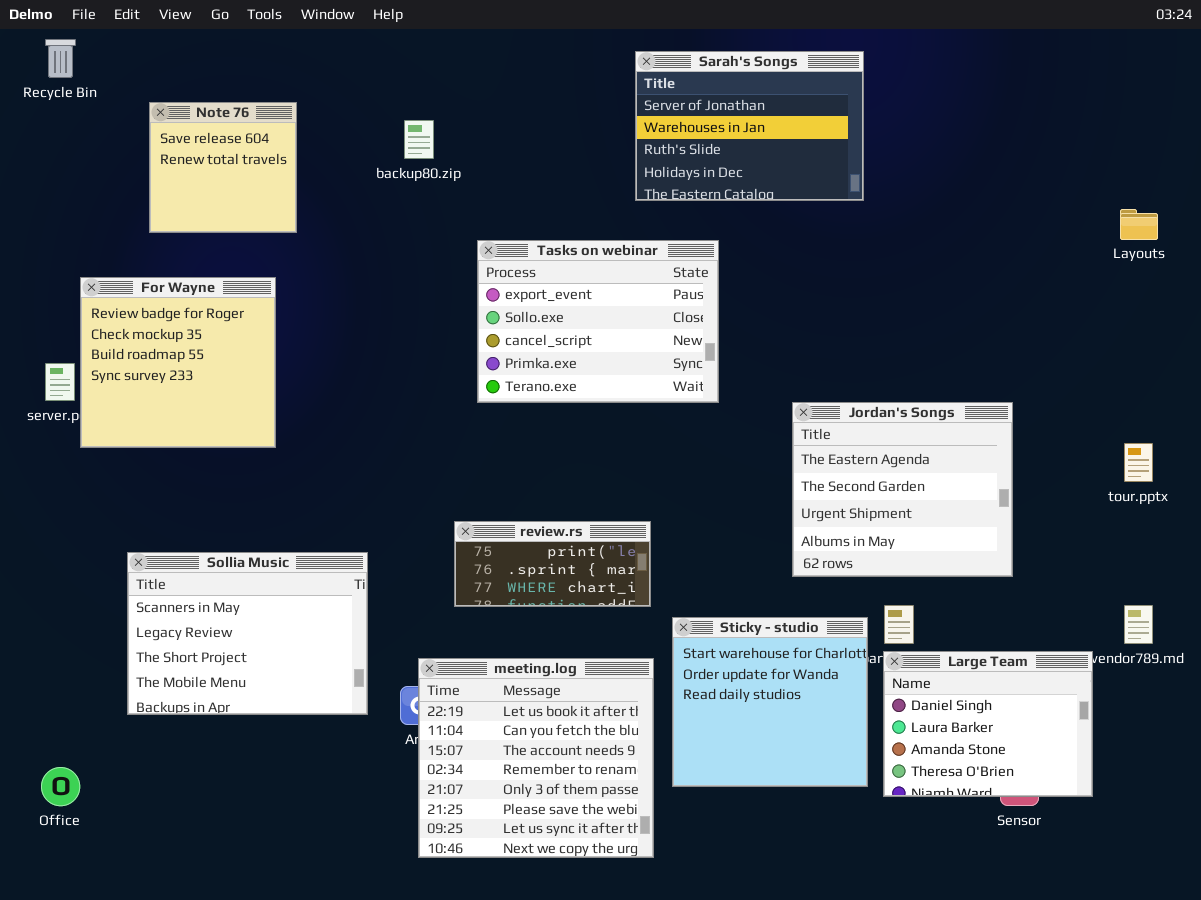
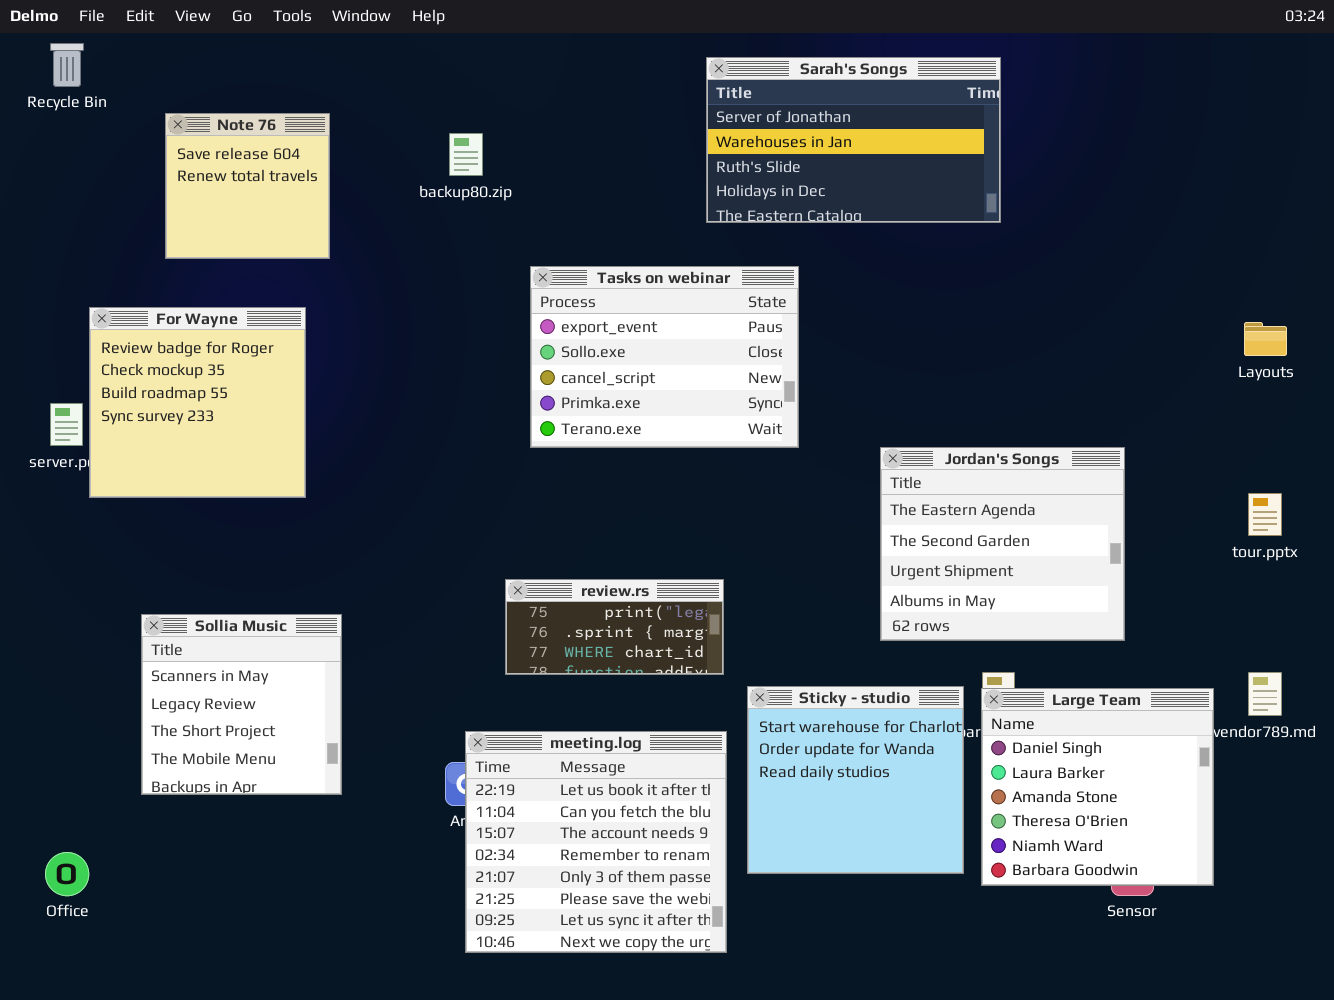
Sarah's Songs: [635,51,864,201] -> [706,57,1001,223], resized
Layouts: [1120,209,1158,240] -> [1244,322,1287,356], moved
Sollia Music: [127,552,368,715] -> [141,614,342,795], resized
Large Team: [883,651,1093,797] -> [981,688,1214,886], resized

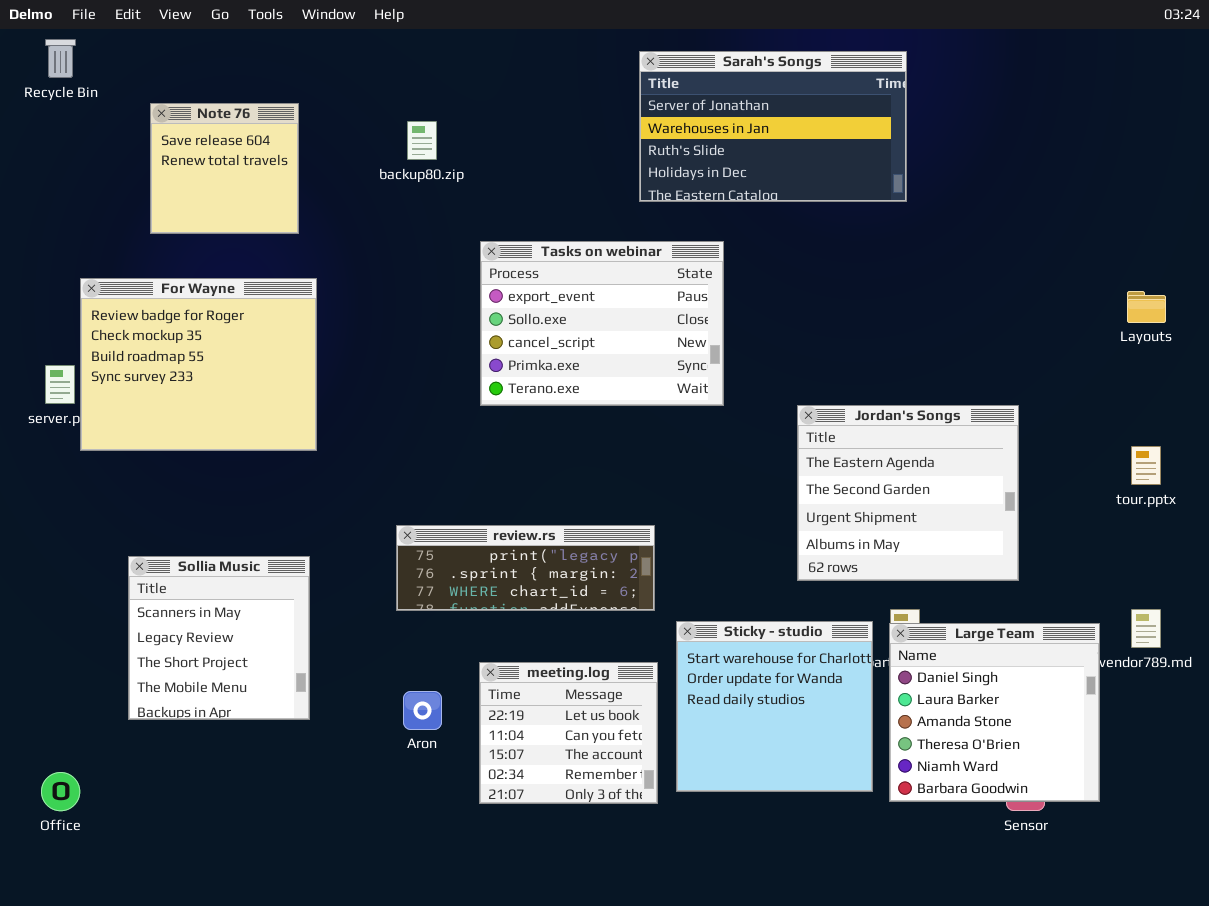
For Wayne: [89,307,306,498] -> [80,278,317,451], resized
review.rs: [505,579,724,675] -> [396,525,655,611], resized
meeting.log: [465,731,727,953] -> [479,662,658,804], resized

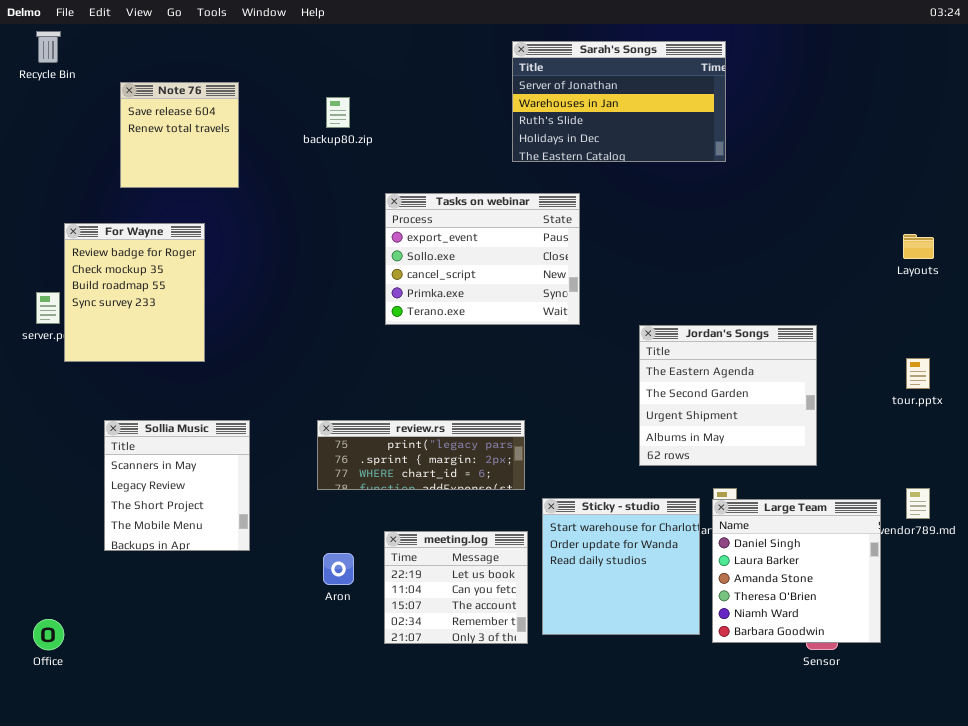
For Wayne: [80,278,317,451] -> [64,223,205,362], resized
Sollia Music: [128,556,310,720] -> [104,420,250,551], moved

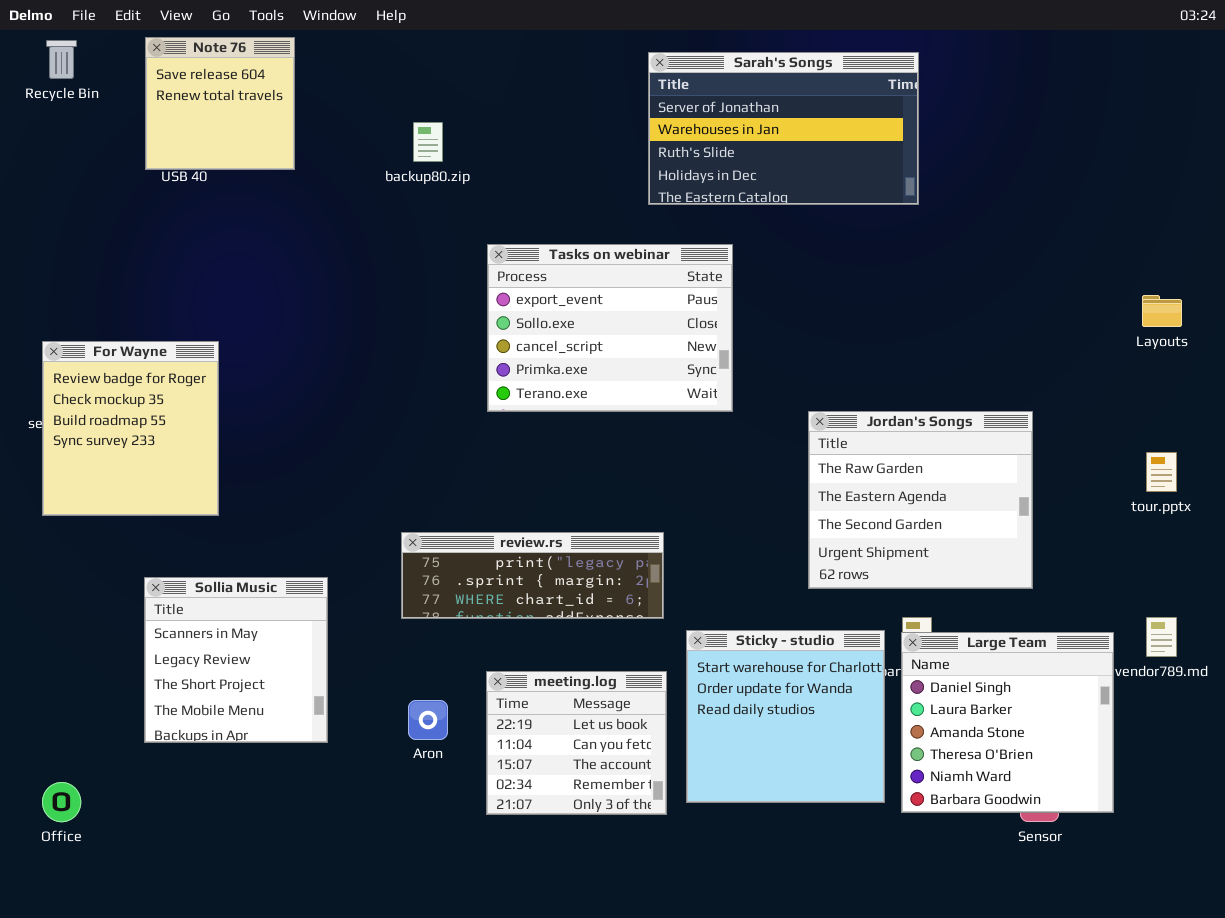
Note 76: [120,82,239,188] -> [145,37,295,170], moved
For Wayne: [64,223,205,362] -> [42,341,219,516], moved
Jordan's Songs: [639,325,817,466] -> [808,411,1033,589], scrolled up 1 row
Sollia Music: [104,420,250,551] -> [144,577,328,743], moved

